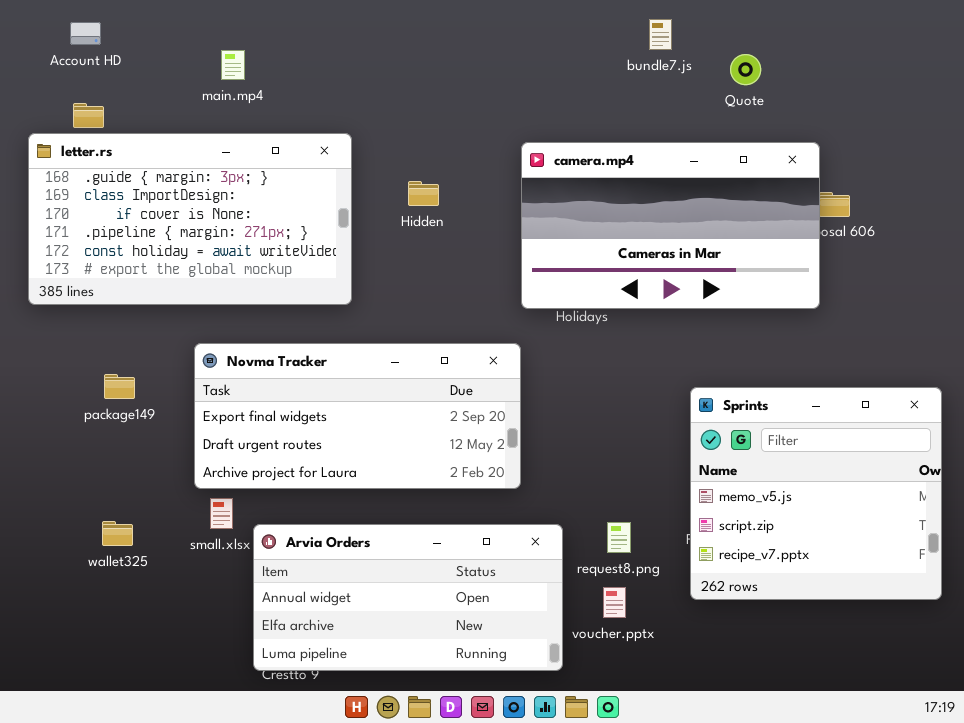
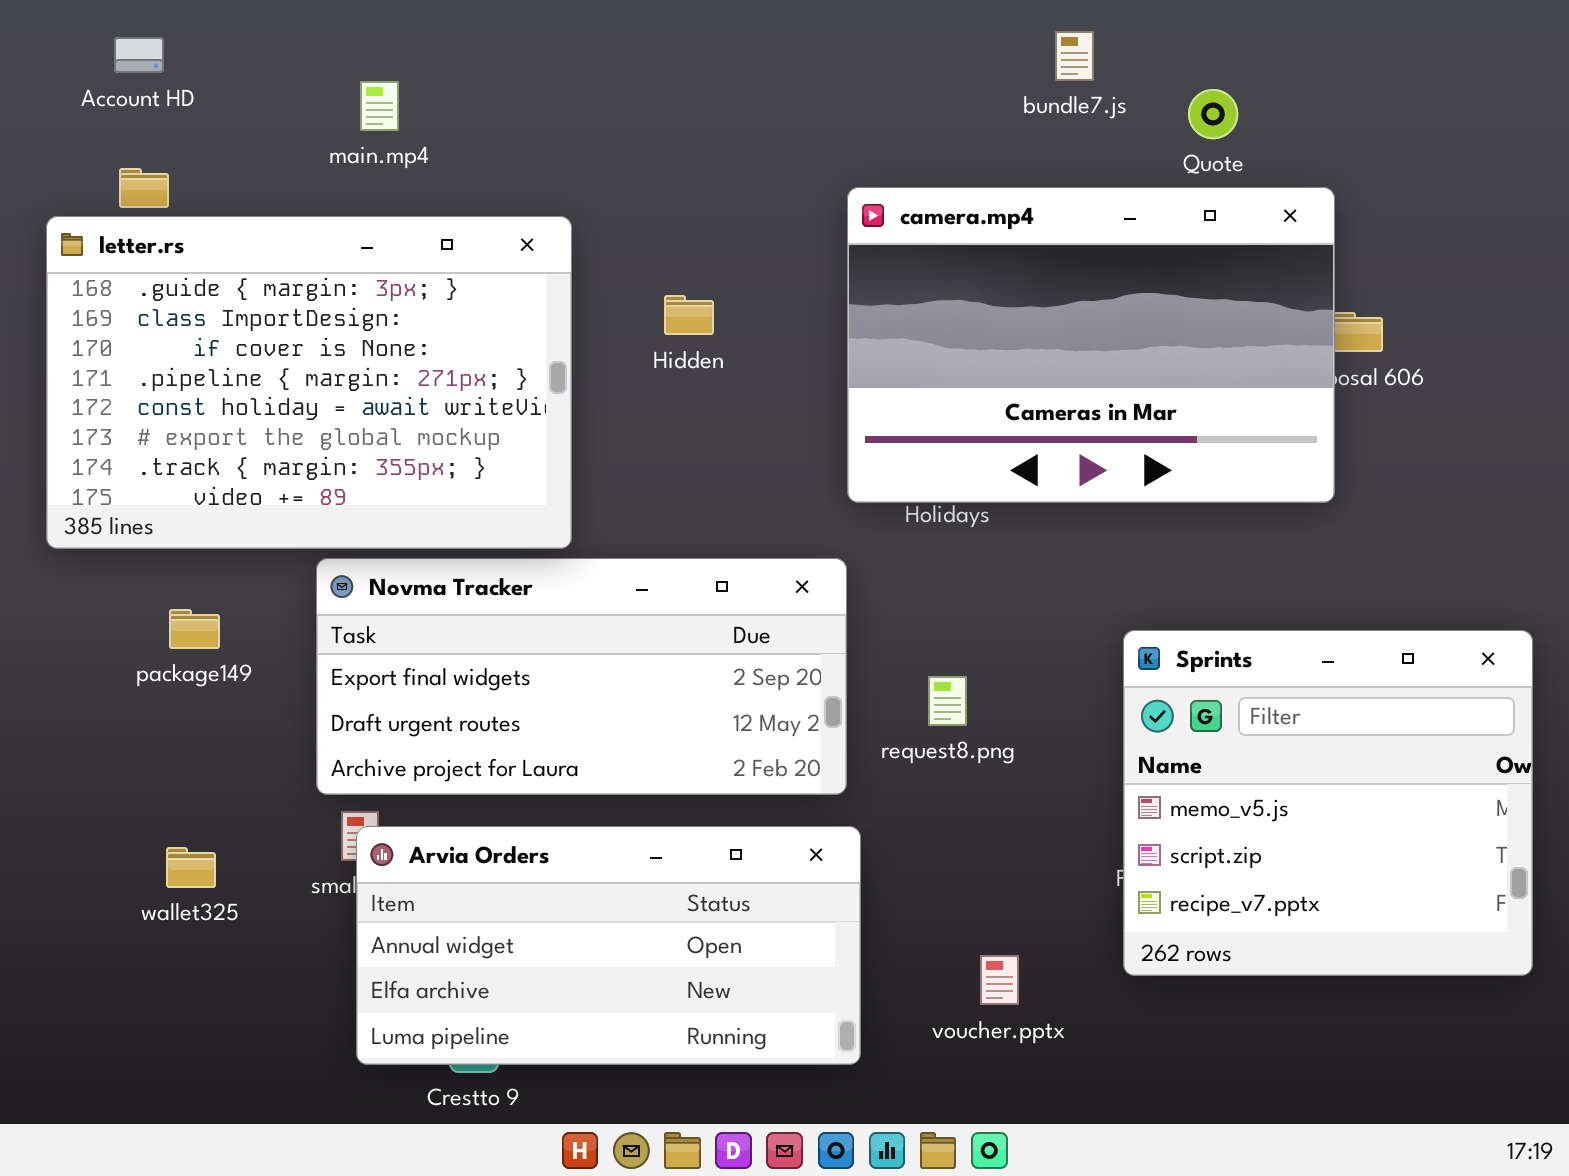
letter.rs: [28,133,352,305] -> [46,216,572,549], resized
camera.mp4: [521,142,820,309] -> [847,187,1335,503], resized
request8.png: [607,522,631,553] -> [928,676,967,726], moved
Arvia Orders: [253,524,563,671] -> [356,826,861,1065], moved

